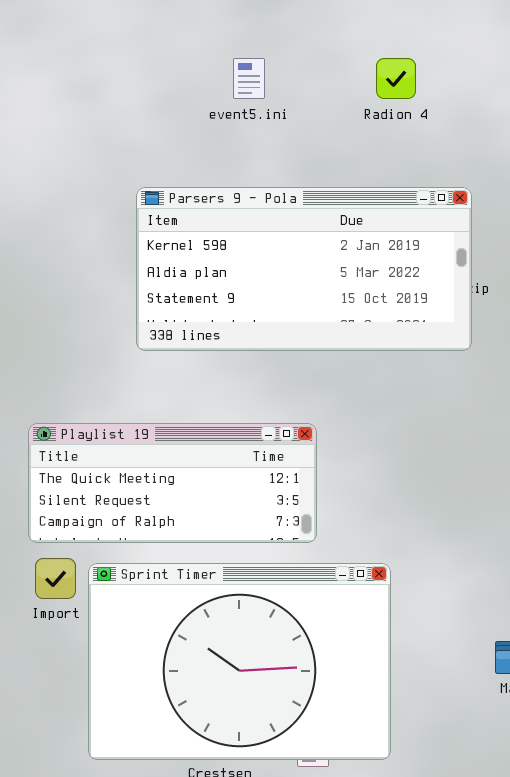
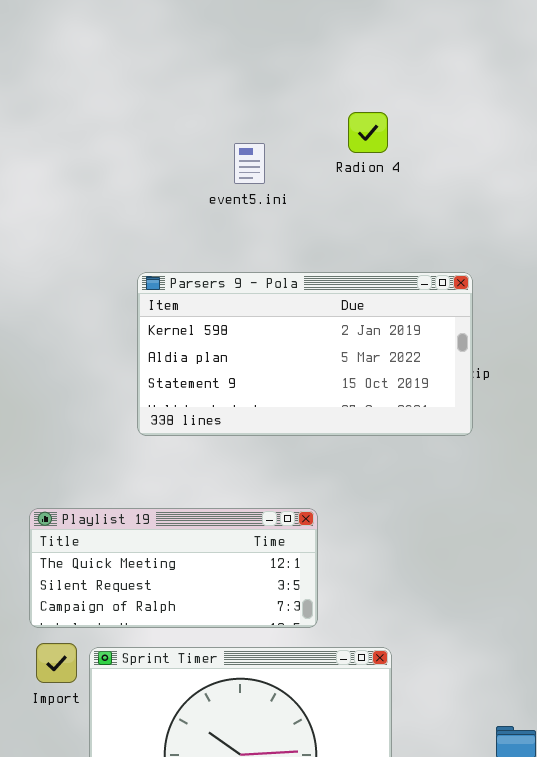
Radion 4: [376,58,416,99] -> [348,112,388,153], moved

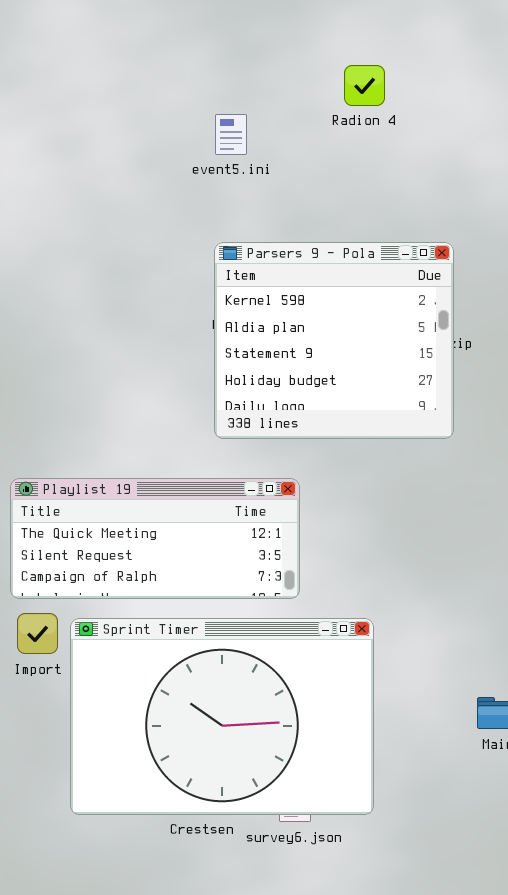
Radion 4: [348,112,388,153] -> [344,65,385,106], moved
Parsers 9 - Pola: [137,272,473,436] -> [214,242,454,439], resized

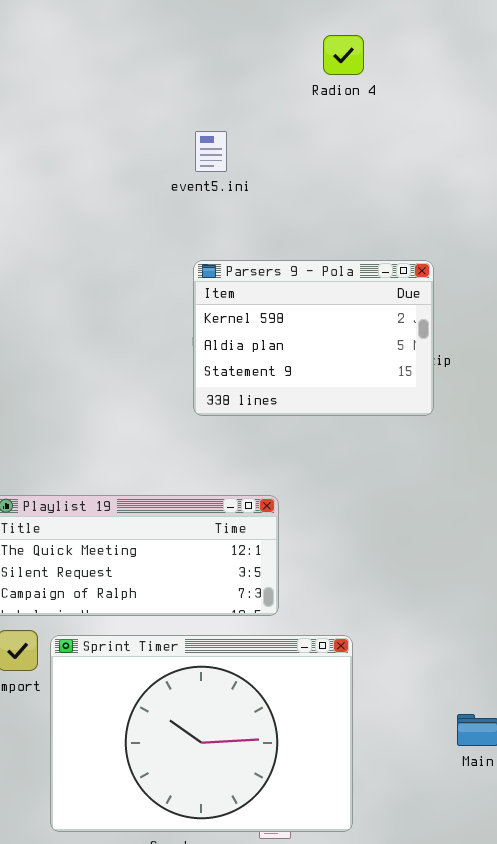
Radion 4: [344,65,385,106] -> [323,35,364,75], moved
Parsers 9 - Pola: [214,242,454,439] -> [193,260,434,416], resized

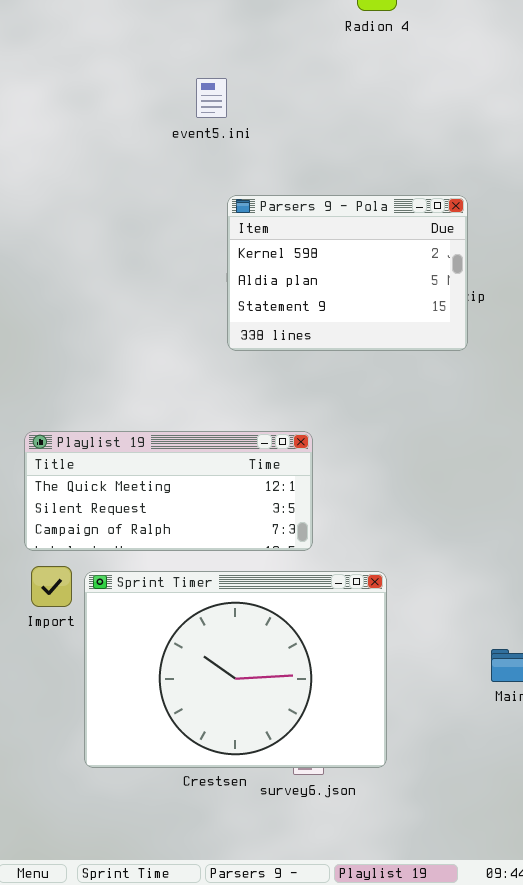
event5.ini: [195,131,227,172] -> [196,78,227,118], moved

